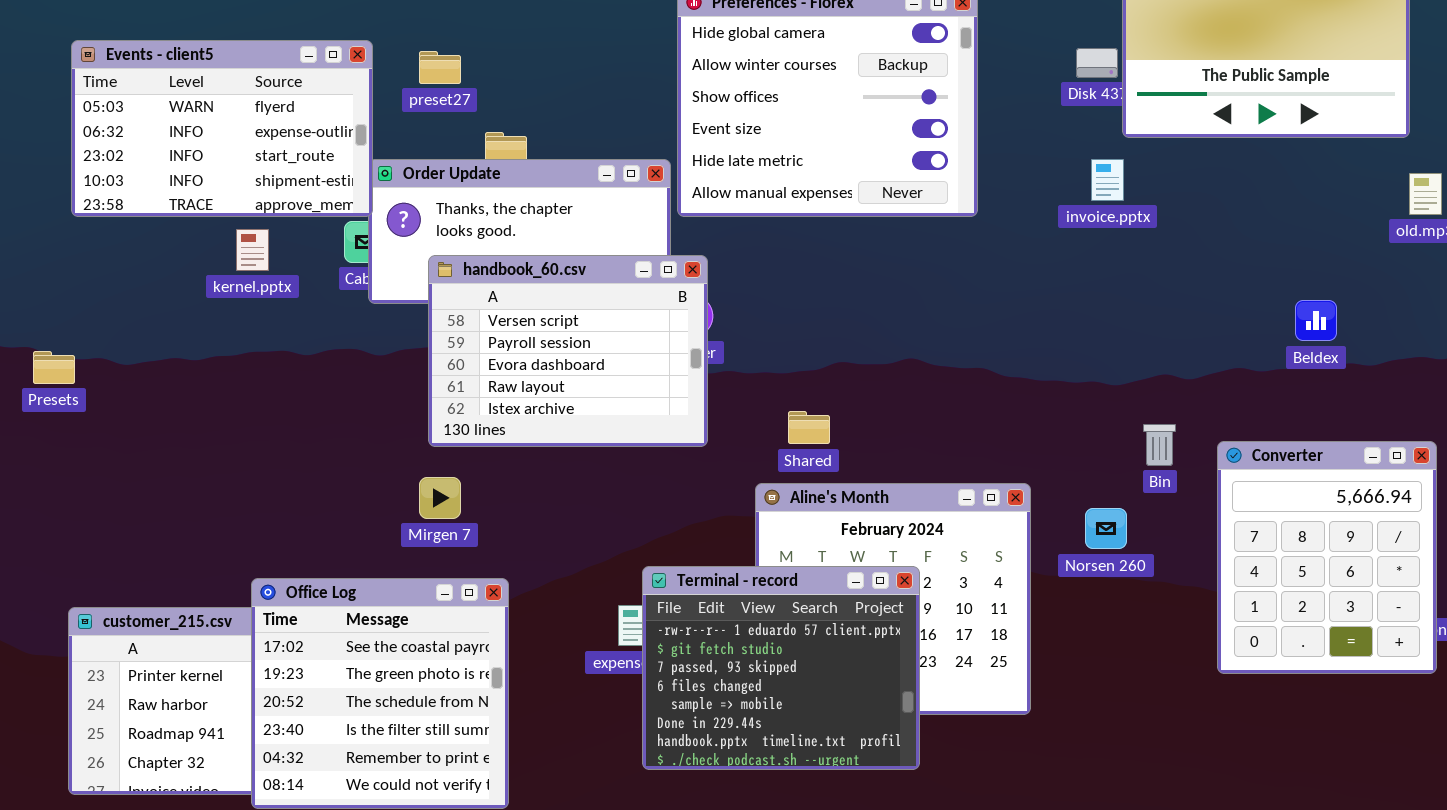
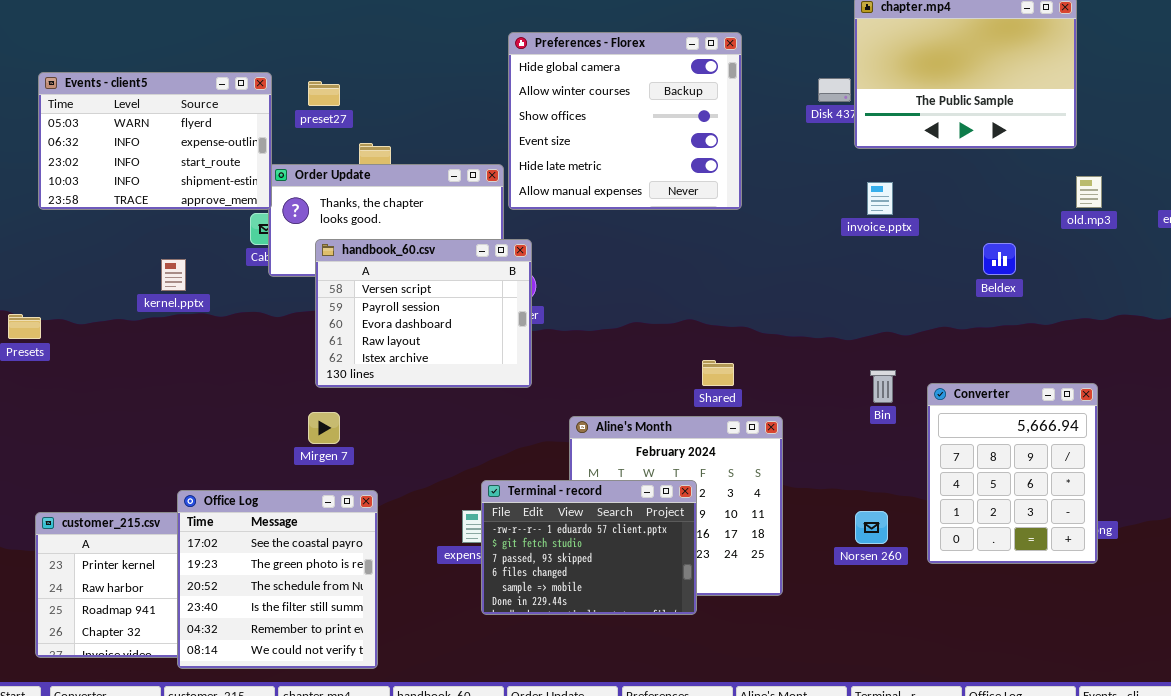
invoice.pptx: [1091,159,1124,201] -> [867,182,893,215], moved
kernel.pptx: [236,229,269,271] -> [161,259,186,291], moved
Beldex: [1295,300,1337,341] -> [983,243,1016,275], moved
Shared: [788,411,830,444] -> [702,360,734,386], moved
Norsen 260: [1085,508,1127,549] -> [855,511,888,544], moved
Terminal - record: [642,566,920,770] -> [481,480,697,615], resized

